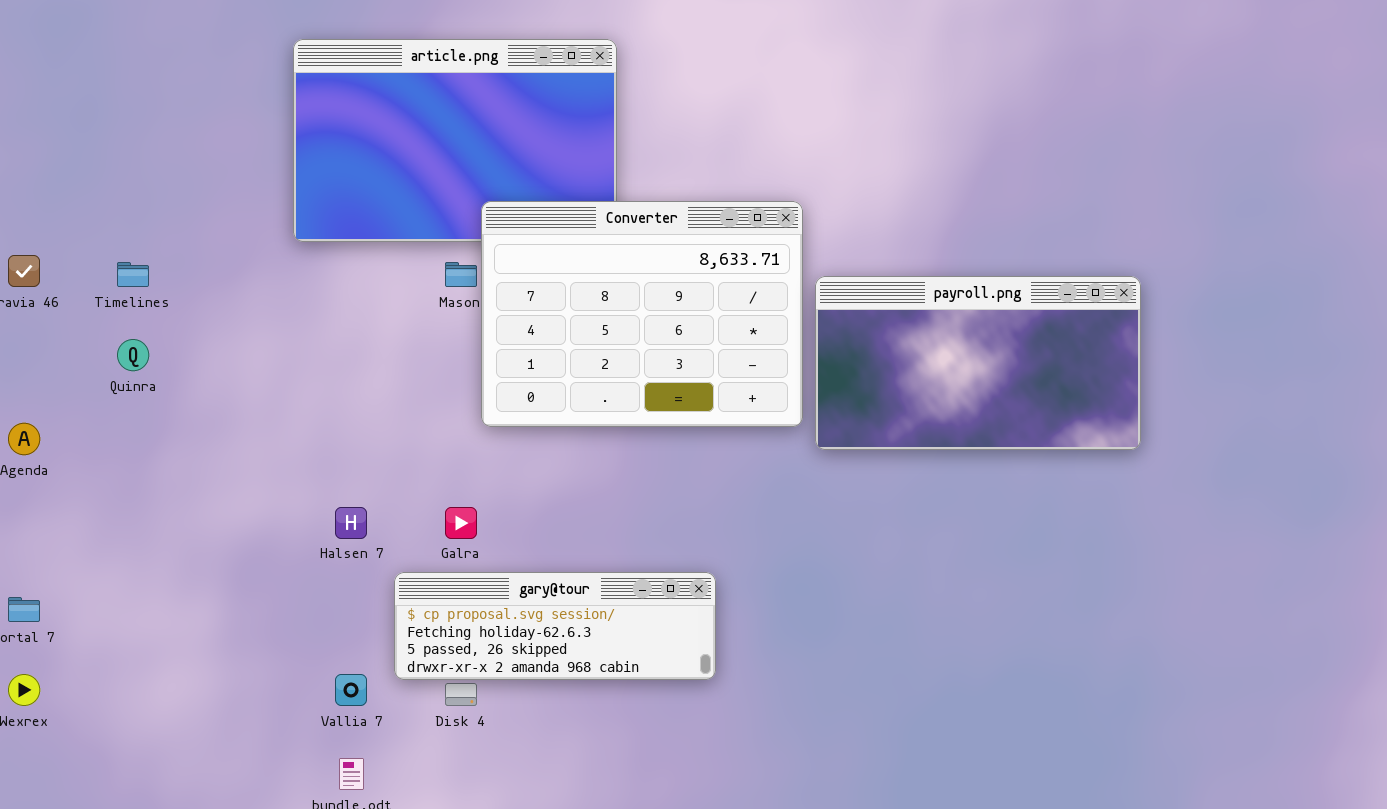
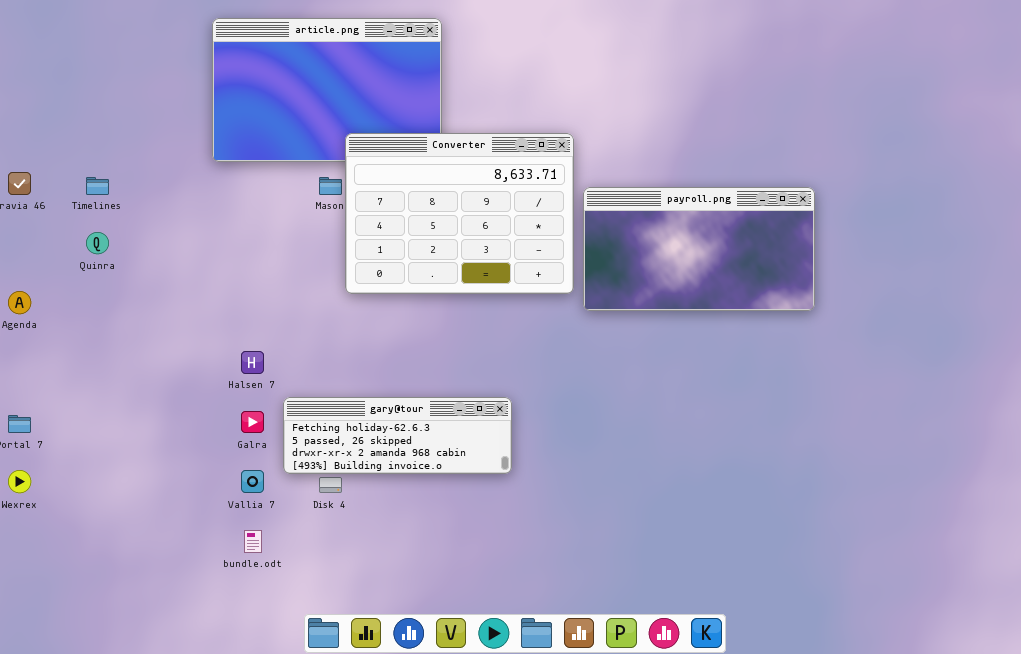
Galra: [445,507,477,539] -> [241,411,264,433], moved
gary@tour: [394,572,716,680] -> [283,397,512,474], scrolled down 1 row

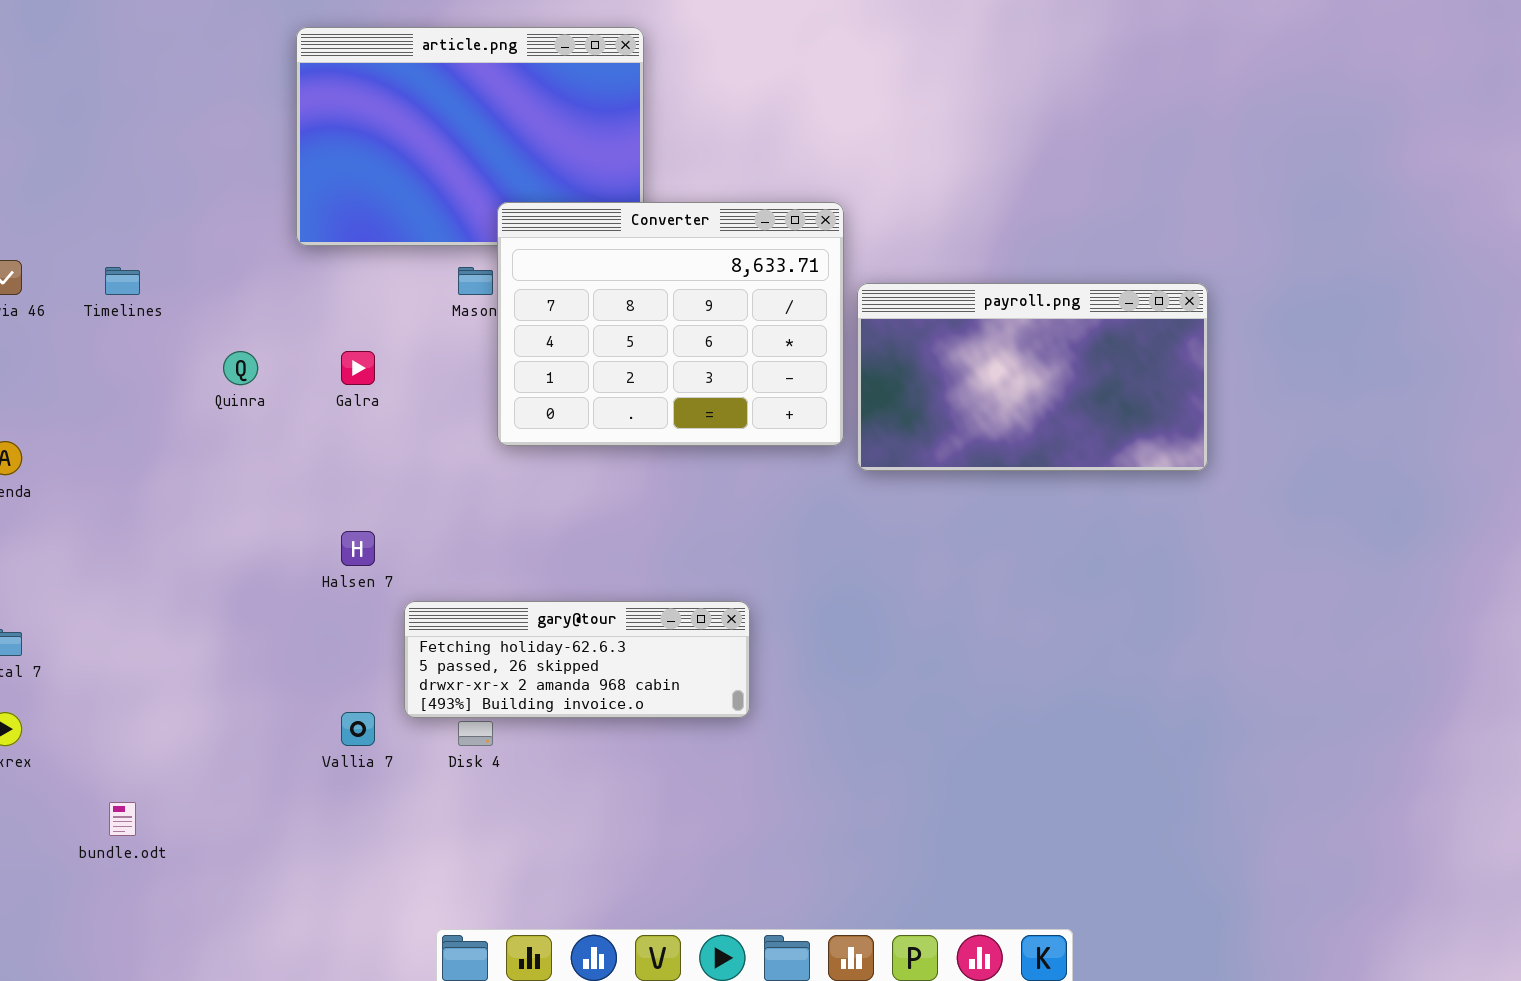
Quinra: [86,232,109,254] -> [223,351,258,385], moved
Galra: [241,411,264,433] -> [341,351,375,385], moved
bundle.odt: [244,530,262,553] -> [109,802,136,836], moved

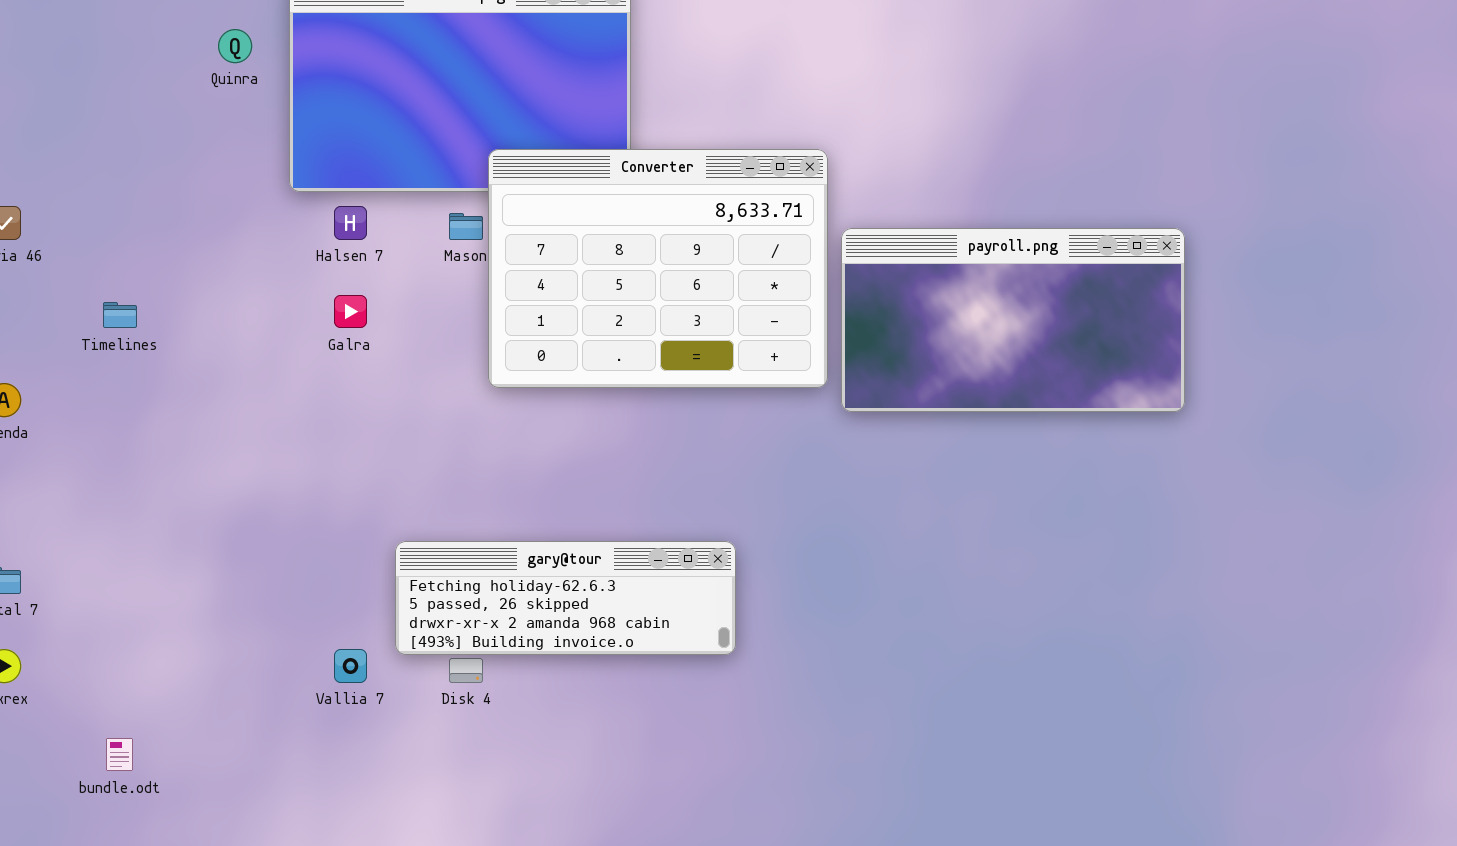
Timelines: [105,267,140,295] -> [103,302,137,328], moved
Quinra: [223,351,258,385] -> [218,29,252,63], moved
Halsen 7: [341,531,375,566] -> [334,206,367,240], moved

